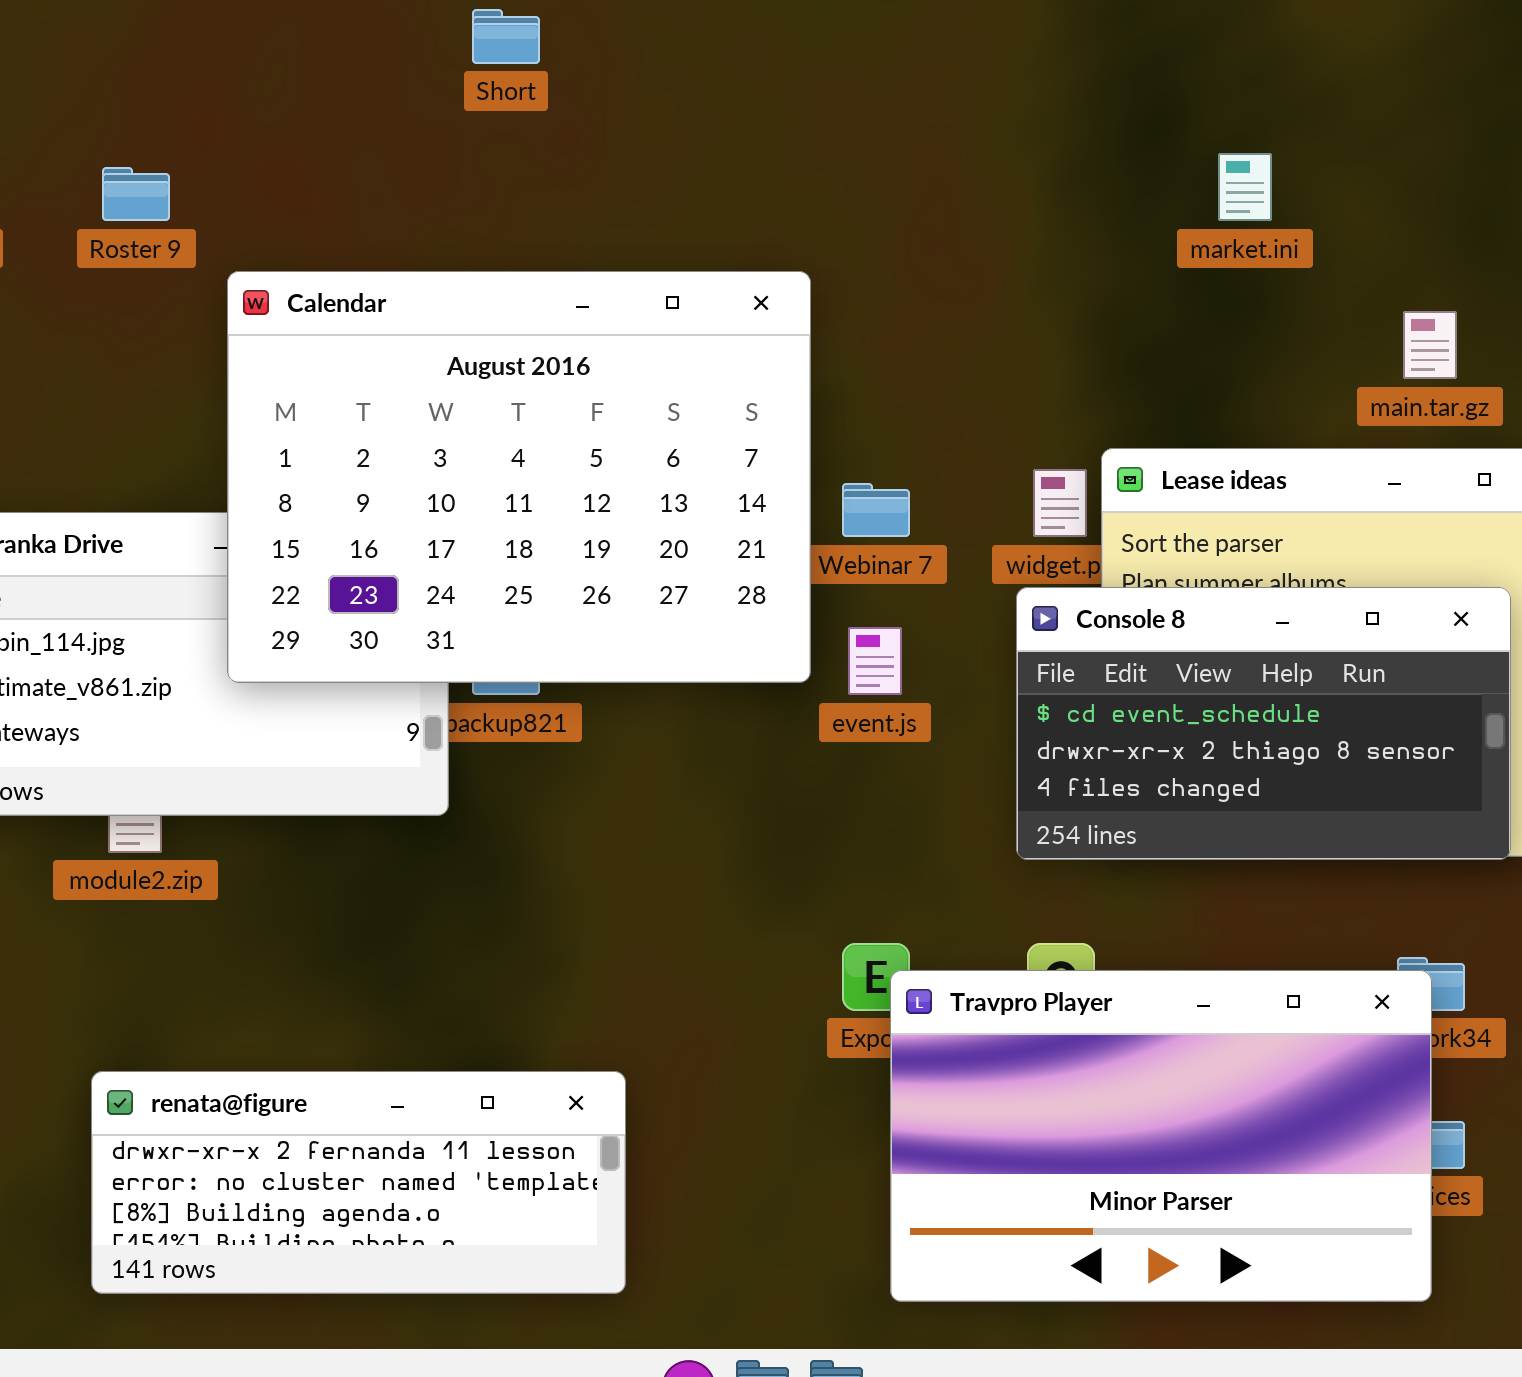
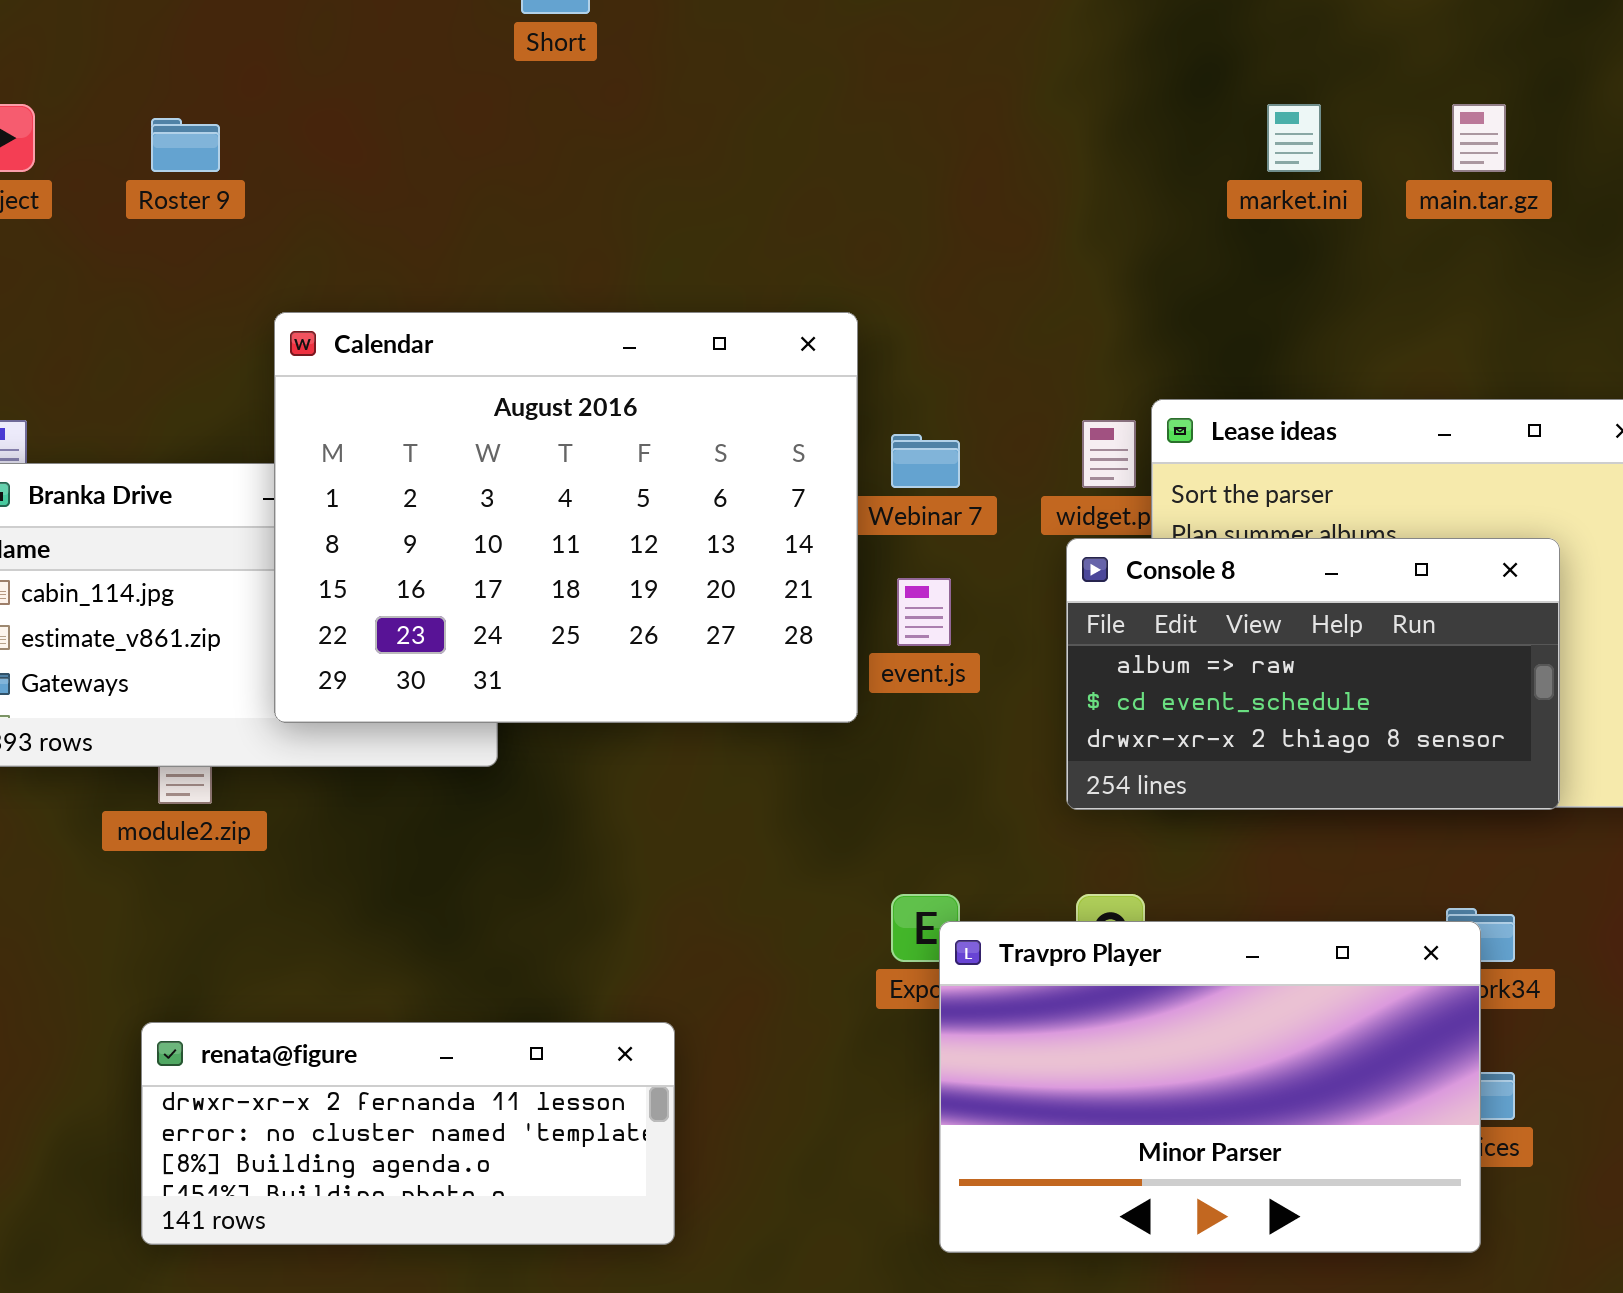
Calendar: [227,271,811,683] -> [274,312,858,723], moved
main.tar.gz: [1403,311,1457,379] -> [1452,104,1506,172], moved
Console 8: [1016,587,1511,860] -> [1066,538,1560,810], scrolled up 1 row

